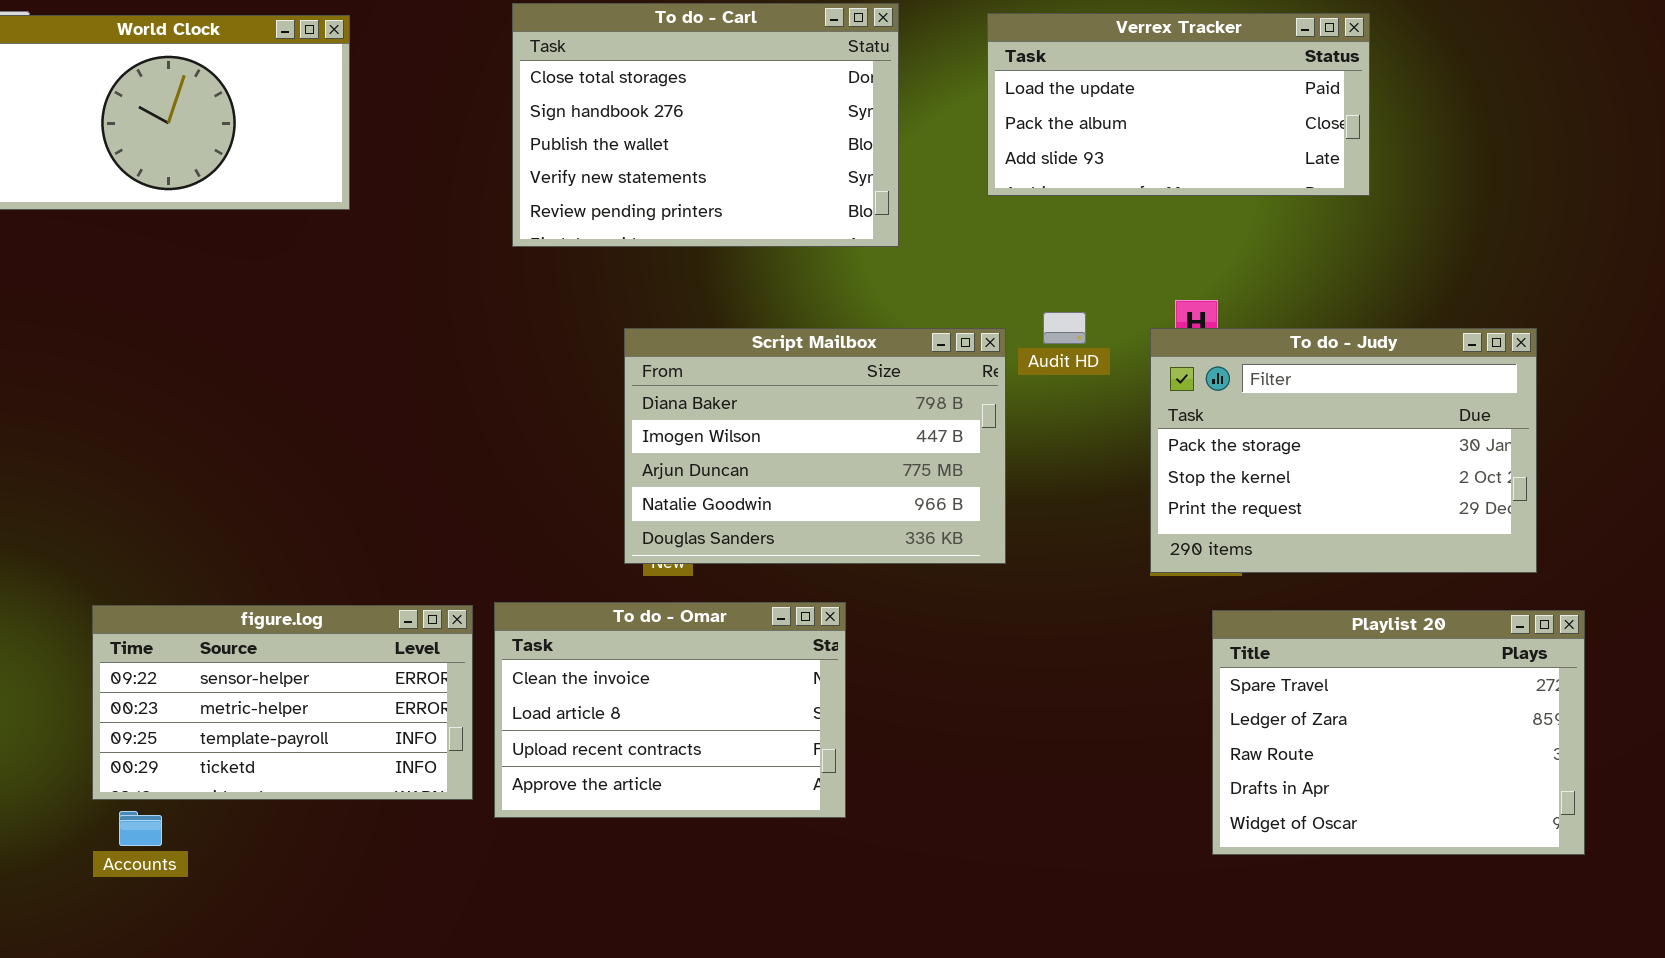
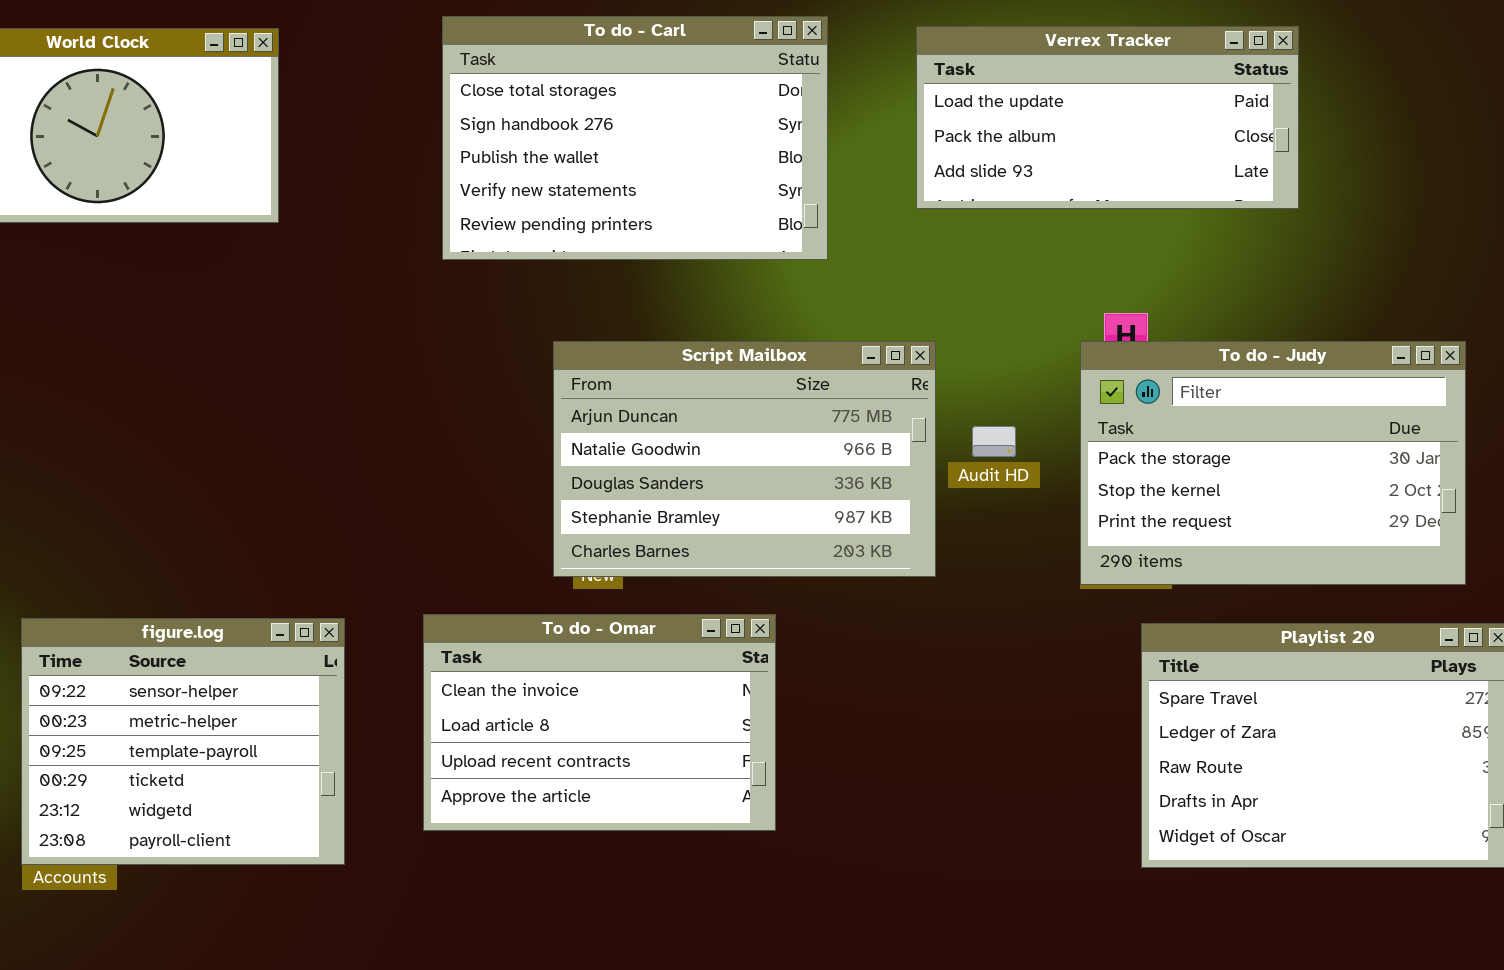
Audit HD: [1043,312,1086,344] -> [972,426,1016,457], moved
Script Mailbox: [624,328,1006,564] -> [553,341,936,577], scrolled down 2 rows
figure.log: [92,605,473,800] -> [21,618,345,865], resized

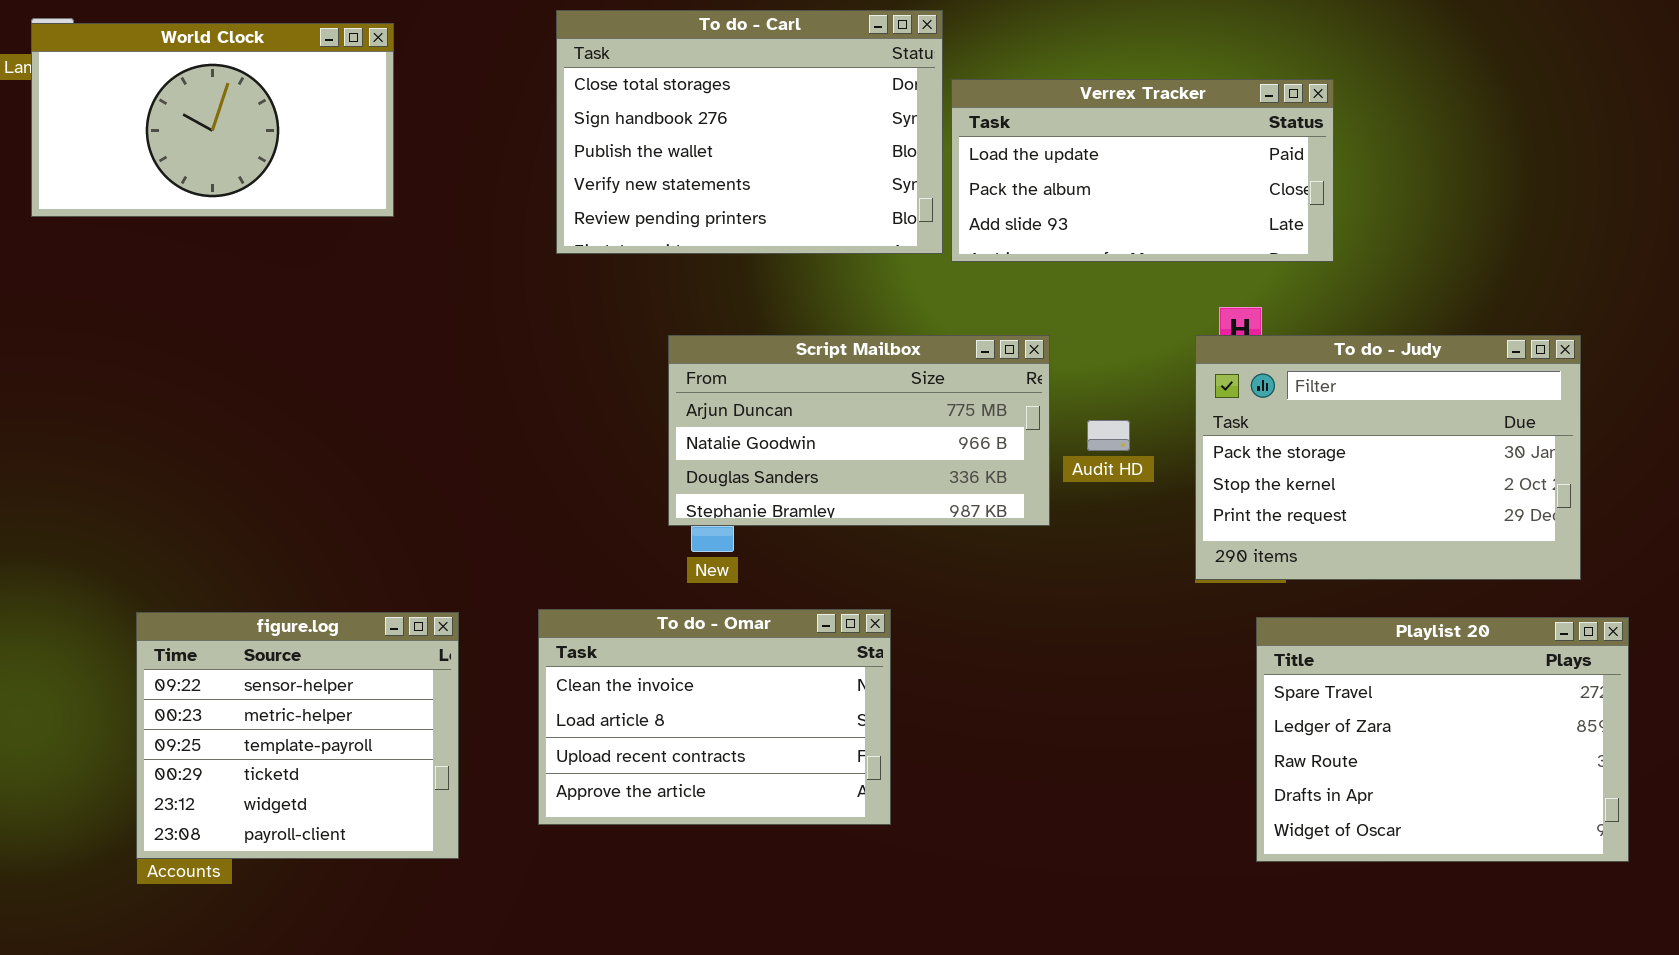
Verrex Tracker: [916,26,1299,209] -> [951,79,1334,262], moved
Script Mailbox: [553,341,936,577] -> [668,335,1050,526], resized

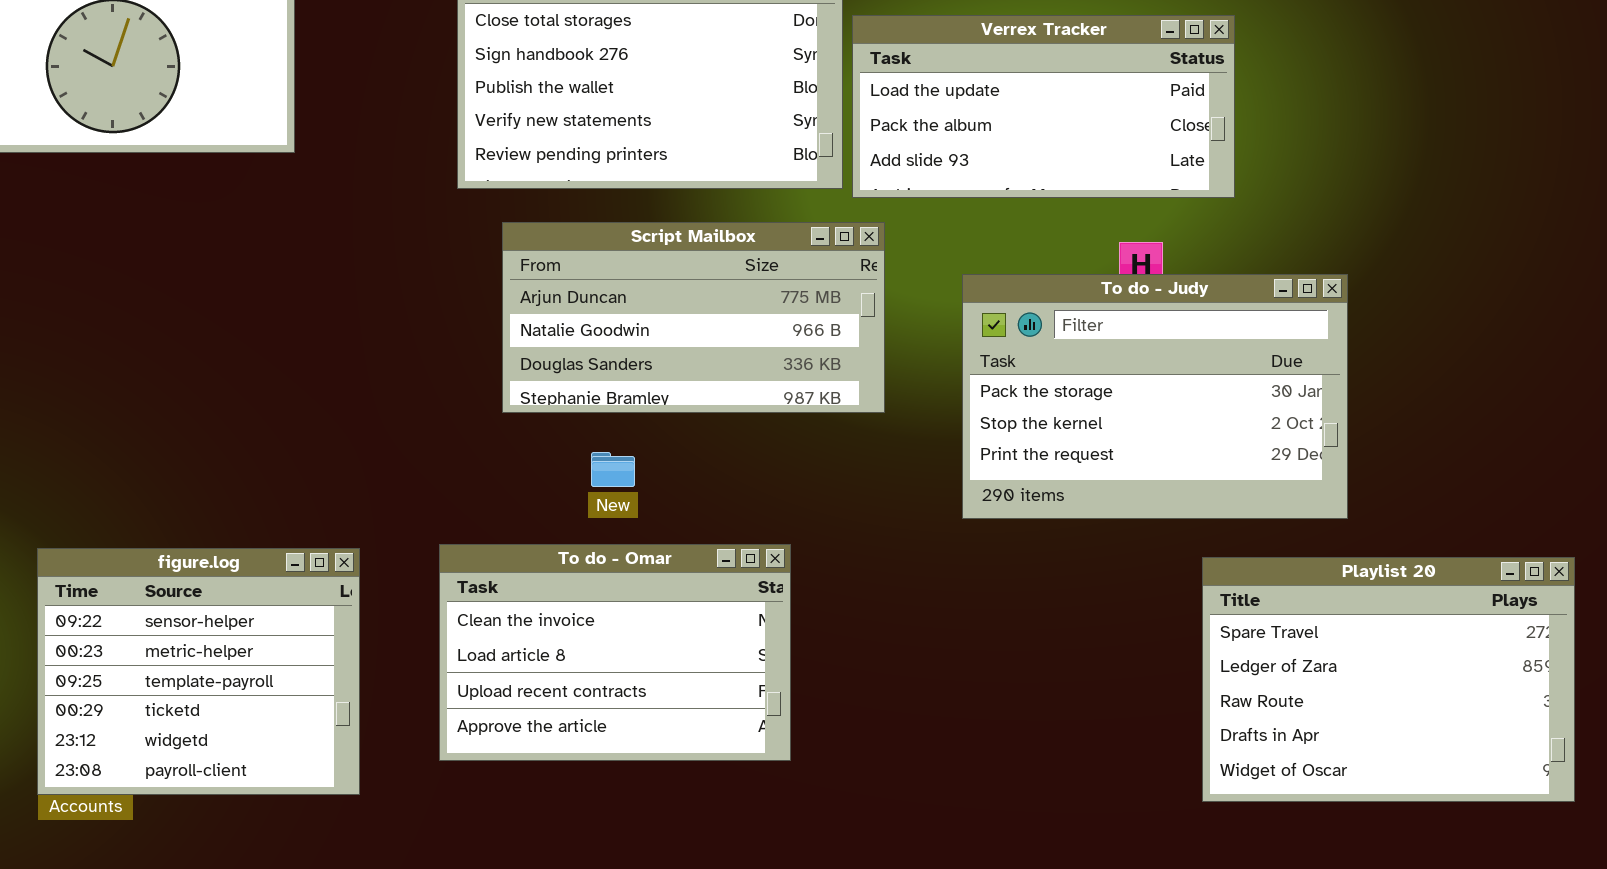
Script Mailbox: [668,335,1050,526] -> [502,222,885,413], moved
To do - Judy: [1195,335,1581,580] -> [962,274,1348,519], moved
Playlist 20: [1256,617,1629,862] -> [1202,557,1575,802], moved

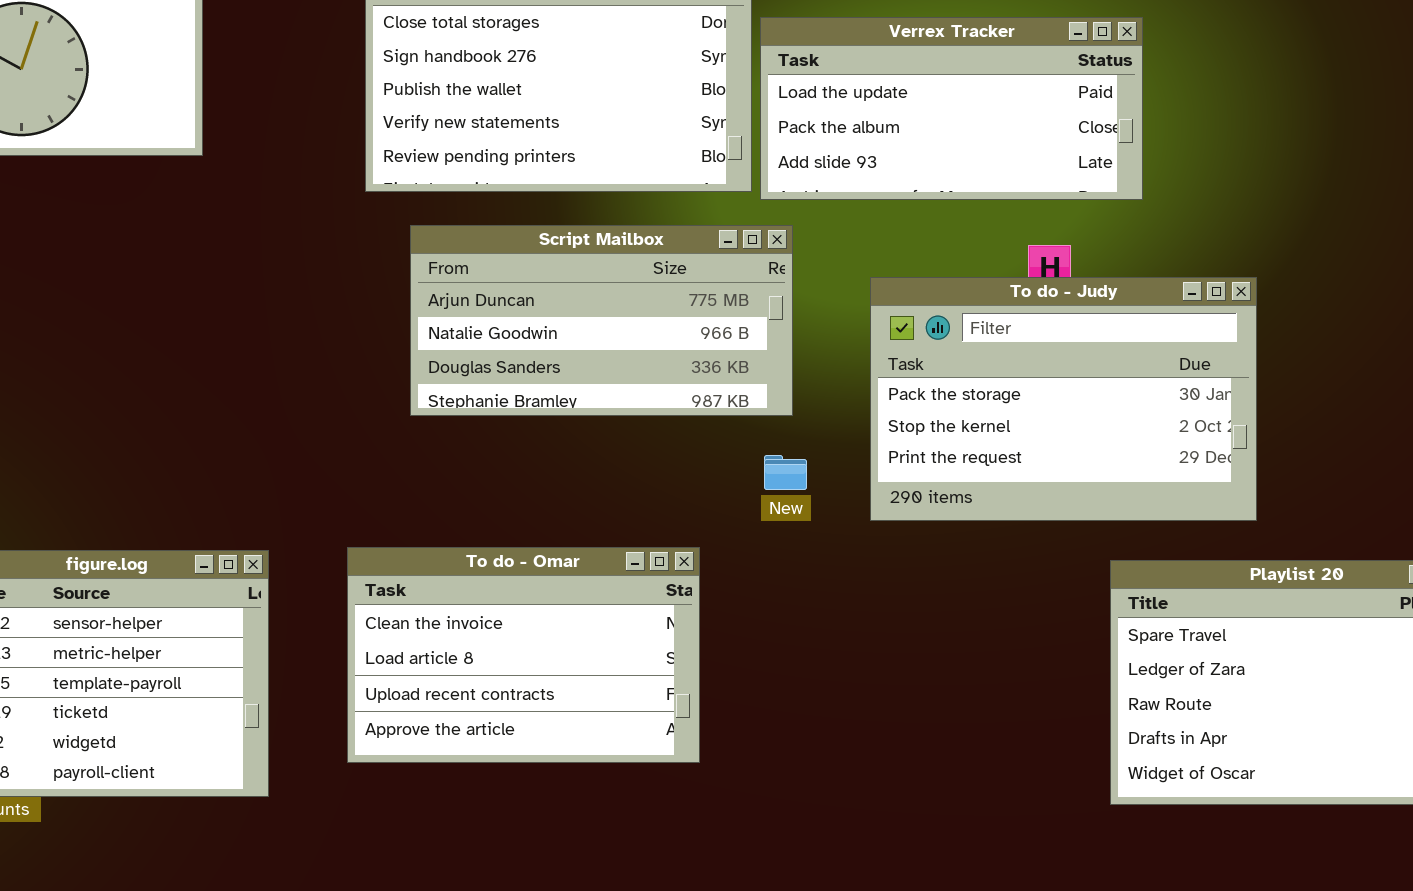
New: [591,452,635,487] -> [764,455,807,490], moved

